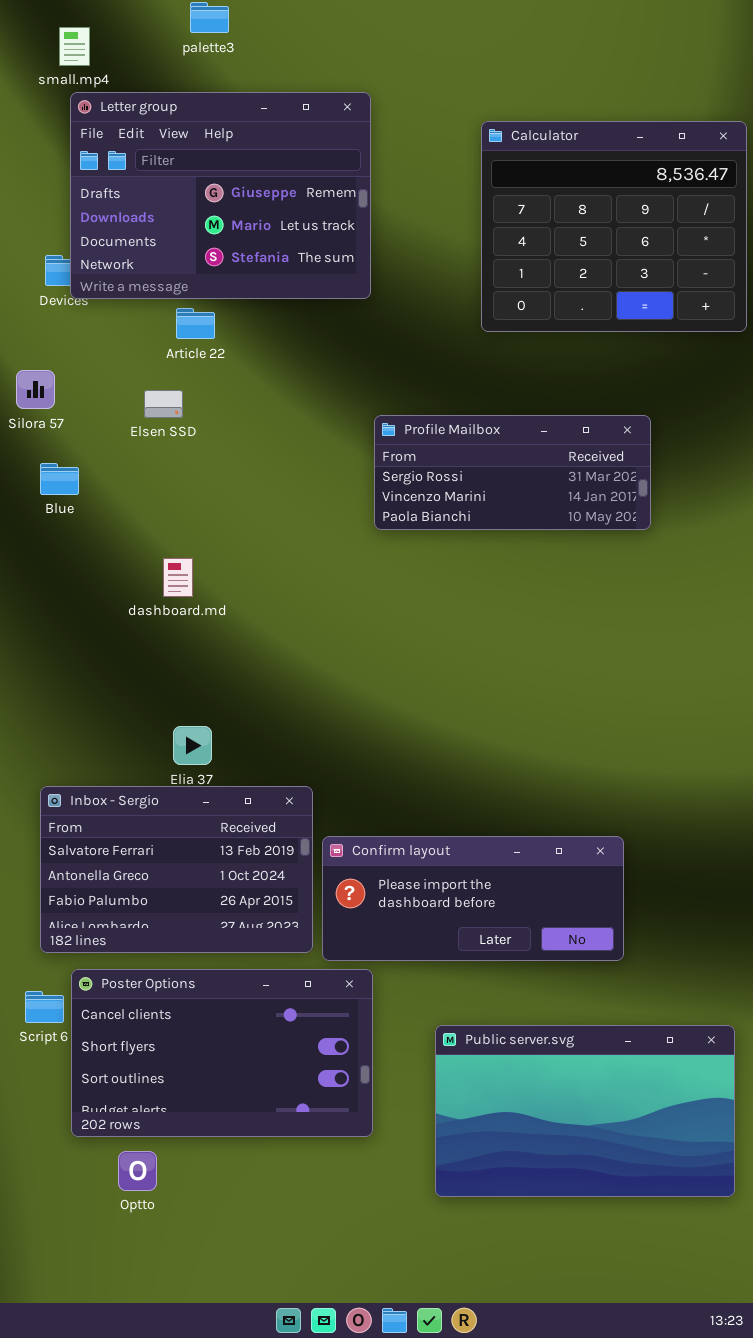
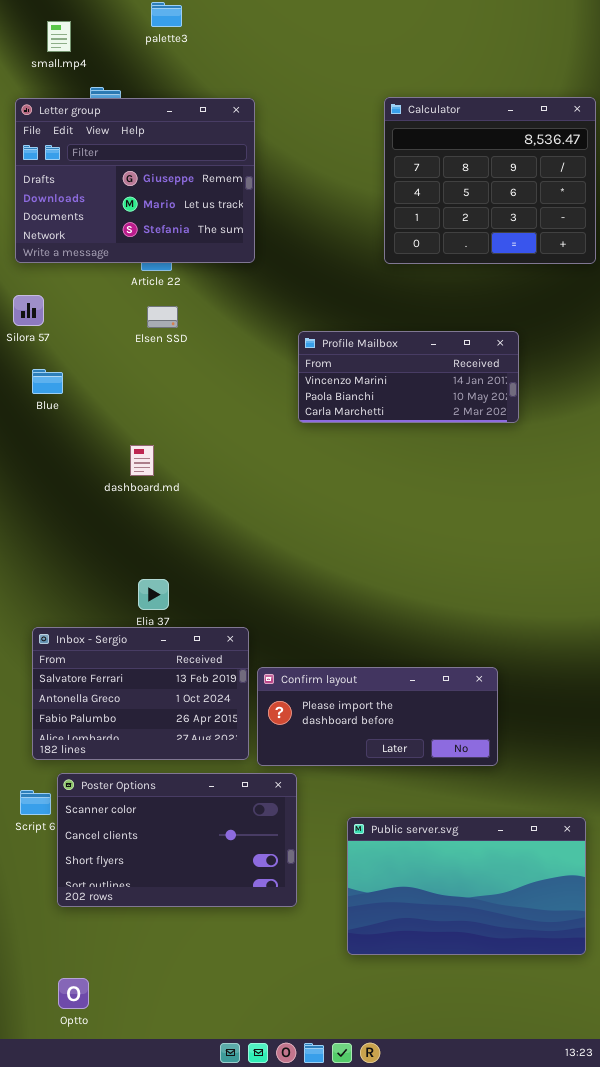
Letter group: [70,92,371,299] -> [15,98,255,263], moved
Elsen SSD: [144,390,183,418] -> [147,306,178,328], moved
Profile Mailbox: [374,415,651,530] -> [298,331,519,423], scrolled down 1 row
Poster Options: [71,969,373,1137] -> [57,773,297,907], scrolled up 1 row
Optto: [118,1151,157,1191] -> [58,978,89,1009], moved

